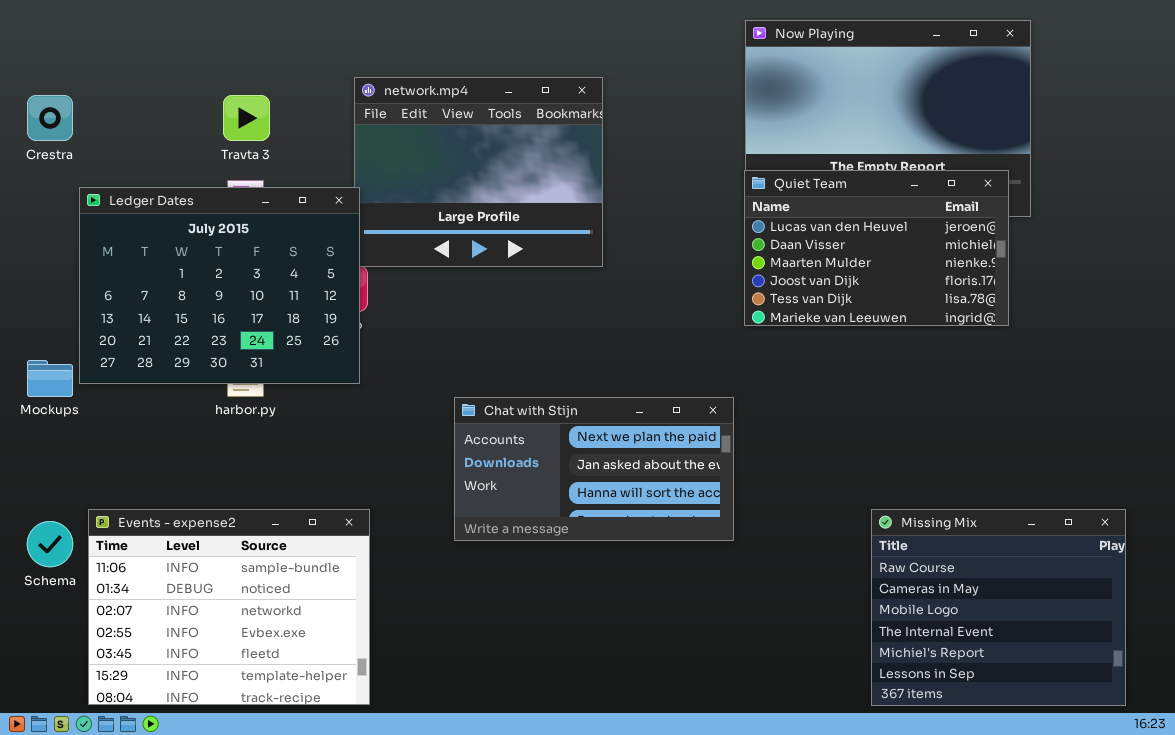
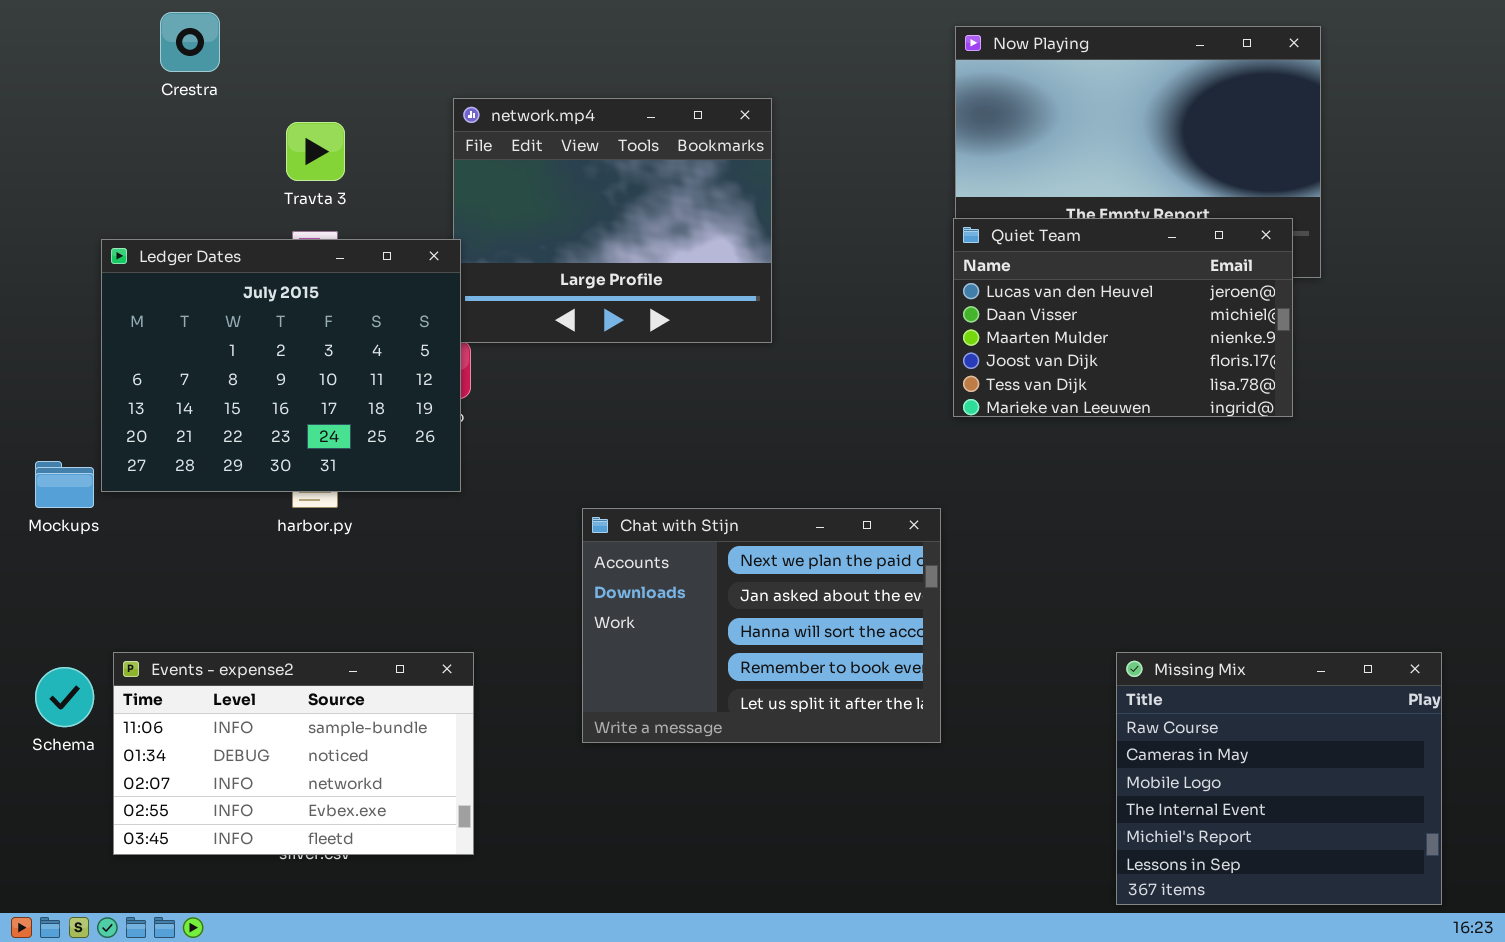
Crestra: [27,95,73,141] -> [160,12,220,72], moved
Chat with Stijn: [454,397,734,541] -> [582,508,941,743], resized
Events - expense2: [88,509,370,705] -> [113,652,474,855], resized

